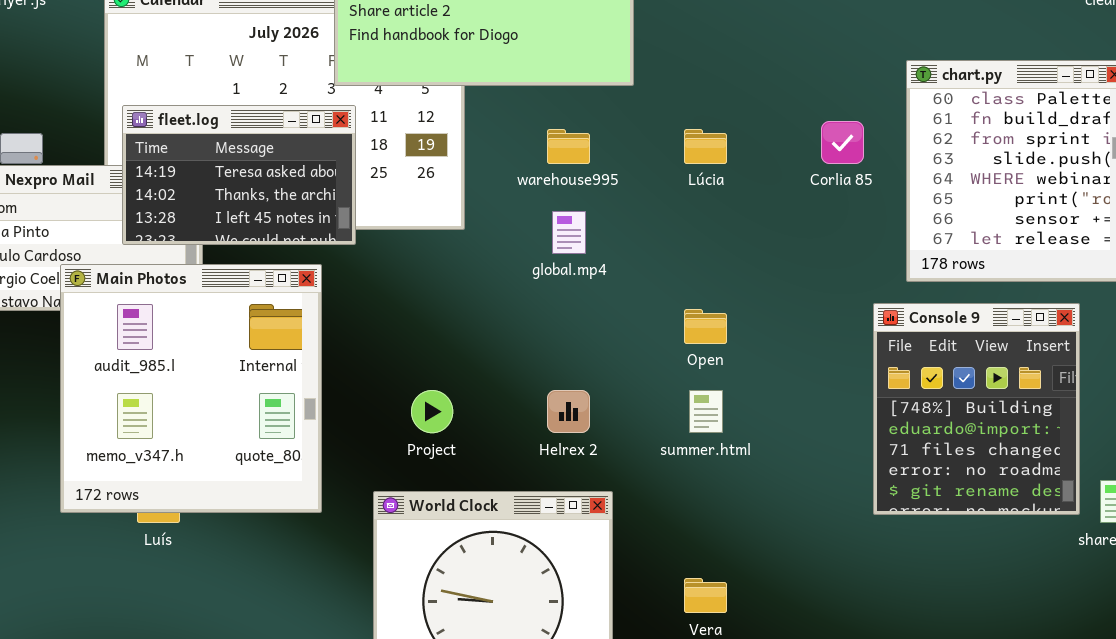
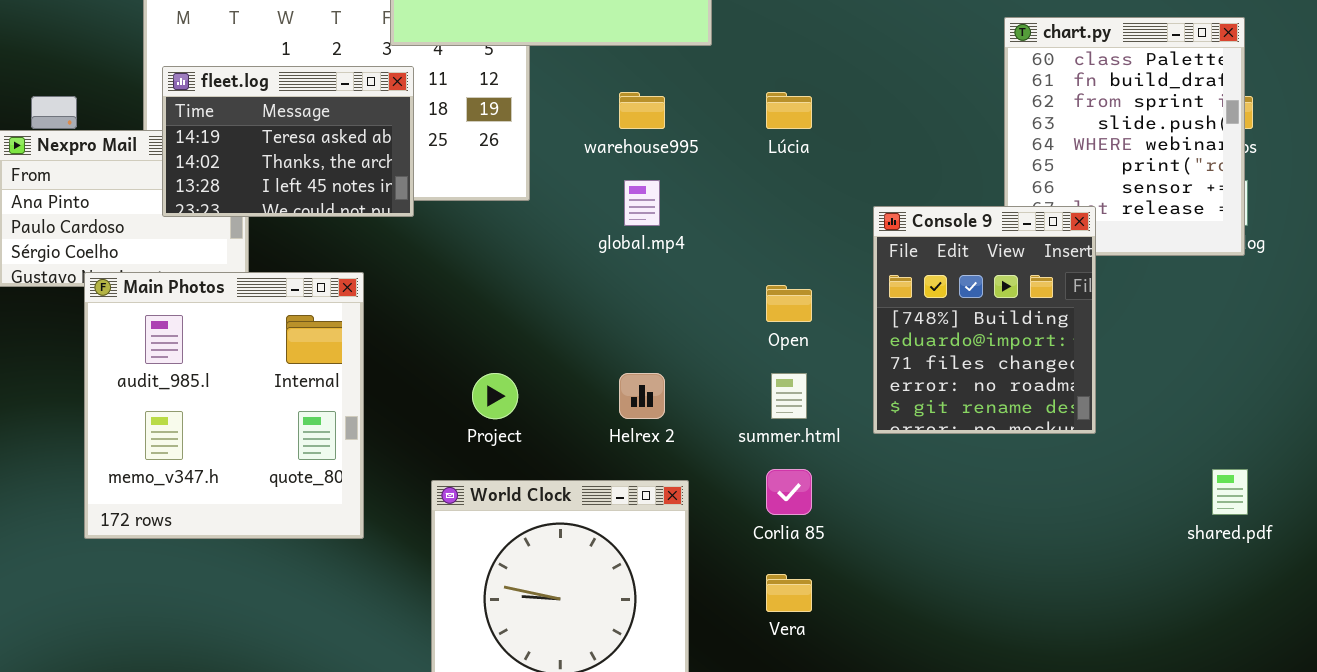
Corlia 85: [821,121,864,164] -> [766,469,812,515], moved
Main Photos: [60,264,322,513] -> [84,272,364,539], moved
Console 9: [873,303,1080,515] -> [873,206,1096,434], moved

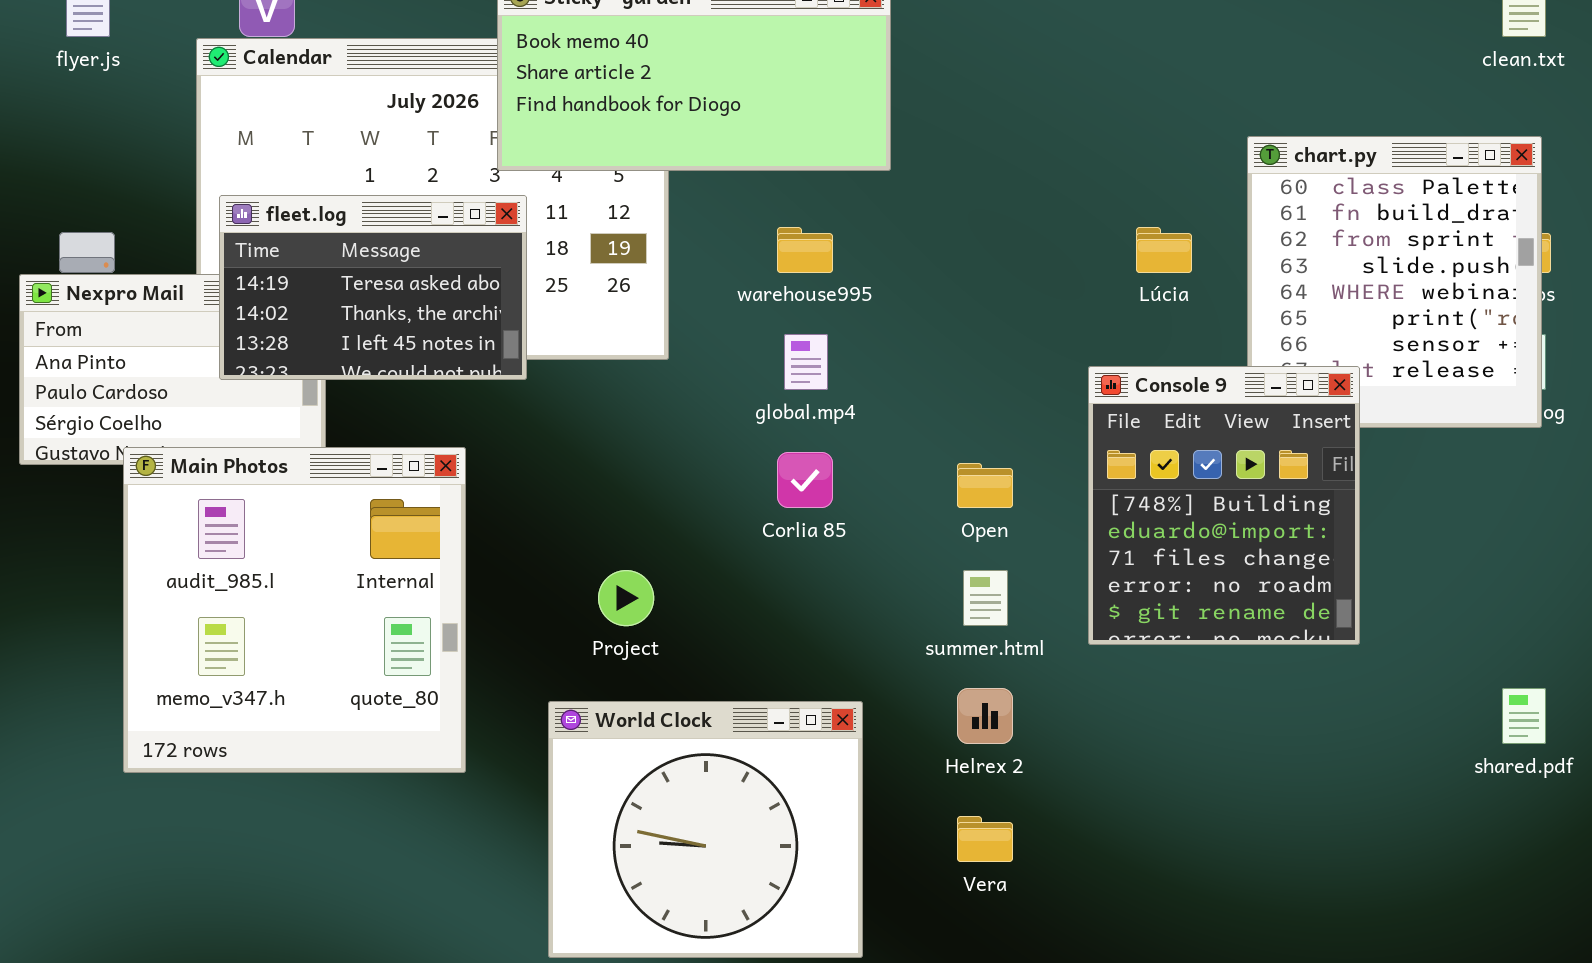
Lúcia: [766,92,812,129] -> [1136,227,1192,273], moved
Helrex 2: [619,373,665,419] -> [957,688,1013,744], moved
Corlia 85: [766,469,812,515] -> [777,452,833,508], moved

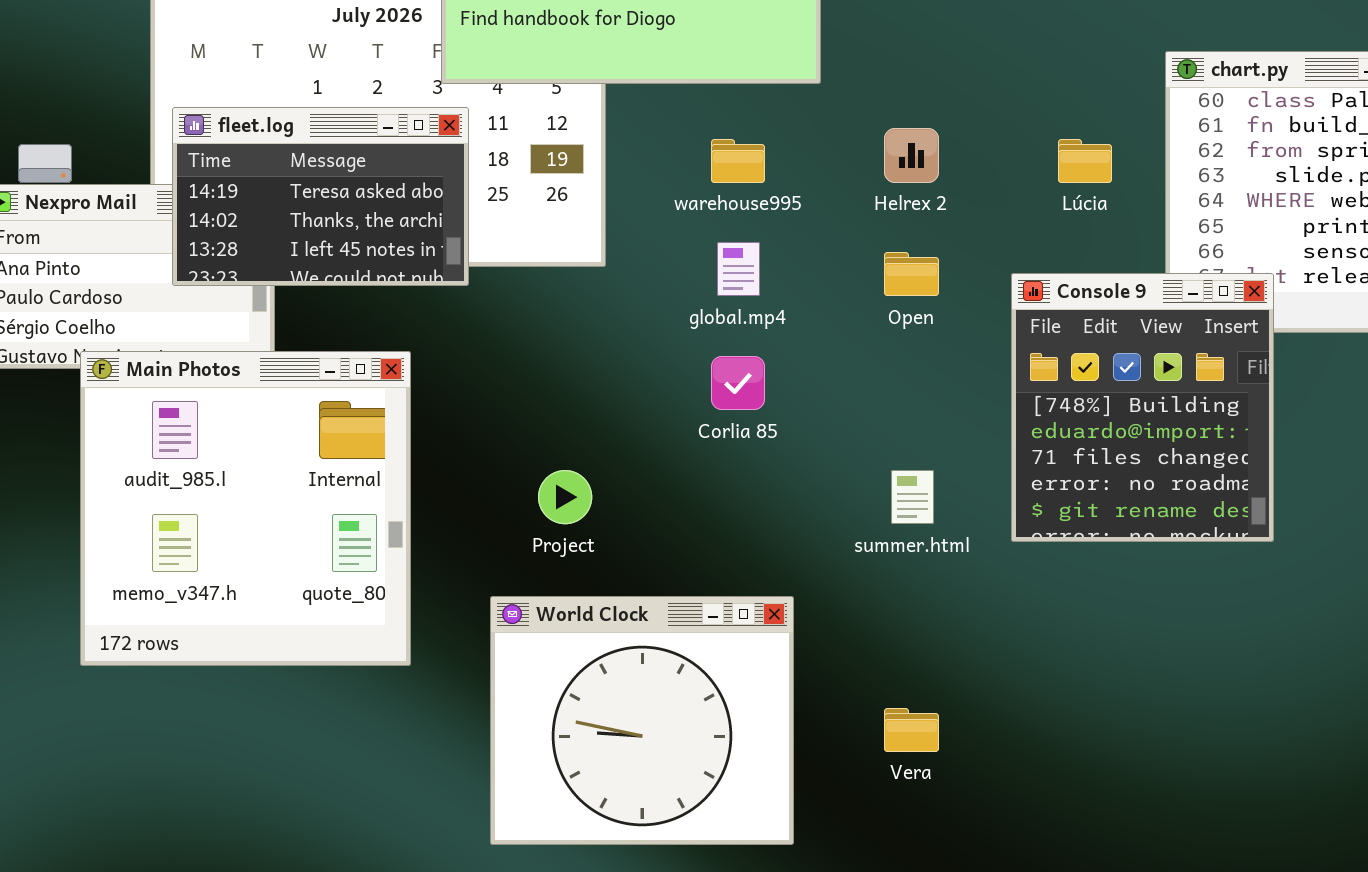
Open: [957,463,1013,508] -> [884,252,939,296], moved
Helrex 2: [957,688,1013,744] -> [884,128,939,183], moved

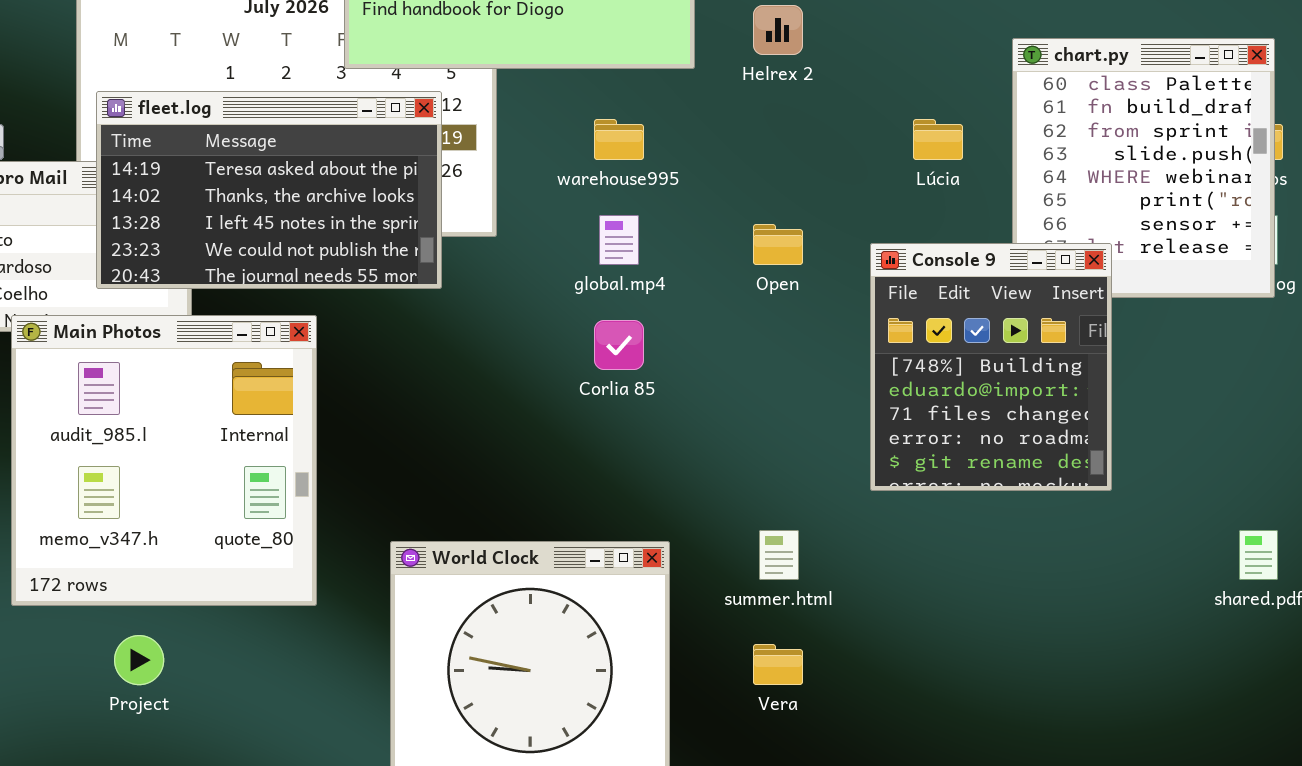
fleet.log: [172,107,469,286] -> [96,91,442,289], resized
Helrex 2: [884,128,939,183] -> [753,5,803,55], moved
Project: [538,470,592,524] -> [114,635,164,685], moved
summer.html: [891,470,934,524] -> [759,530,799,580], moved

